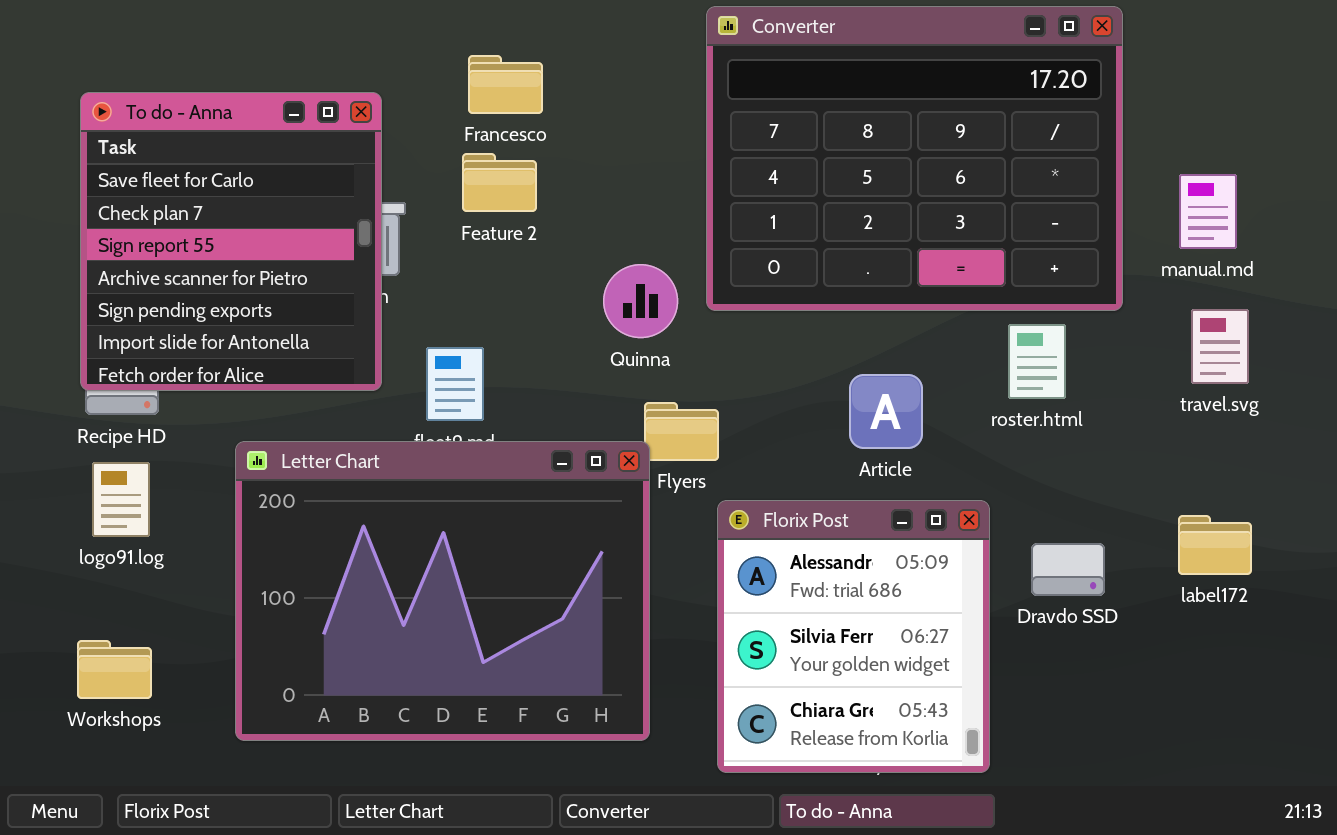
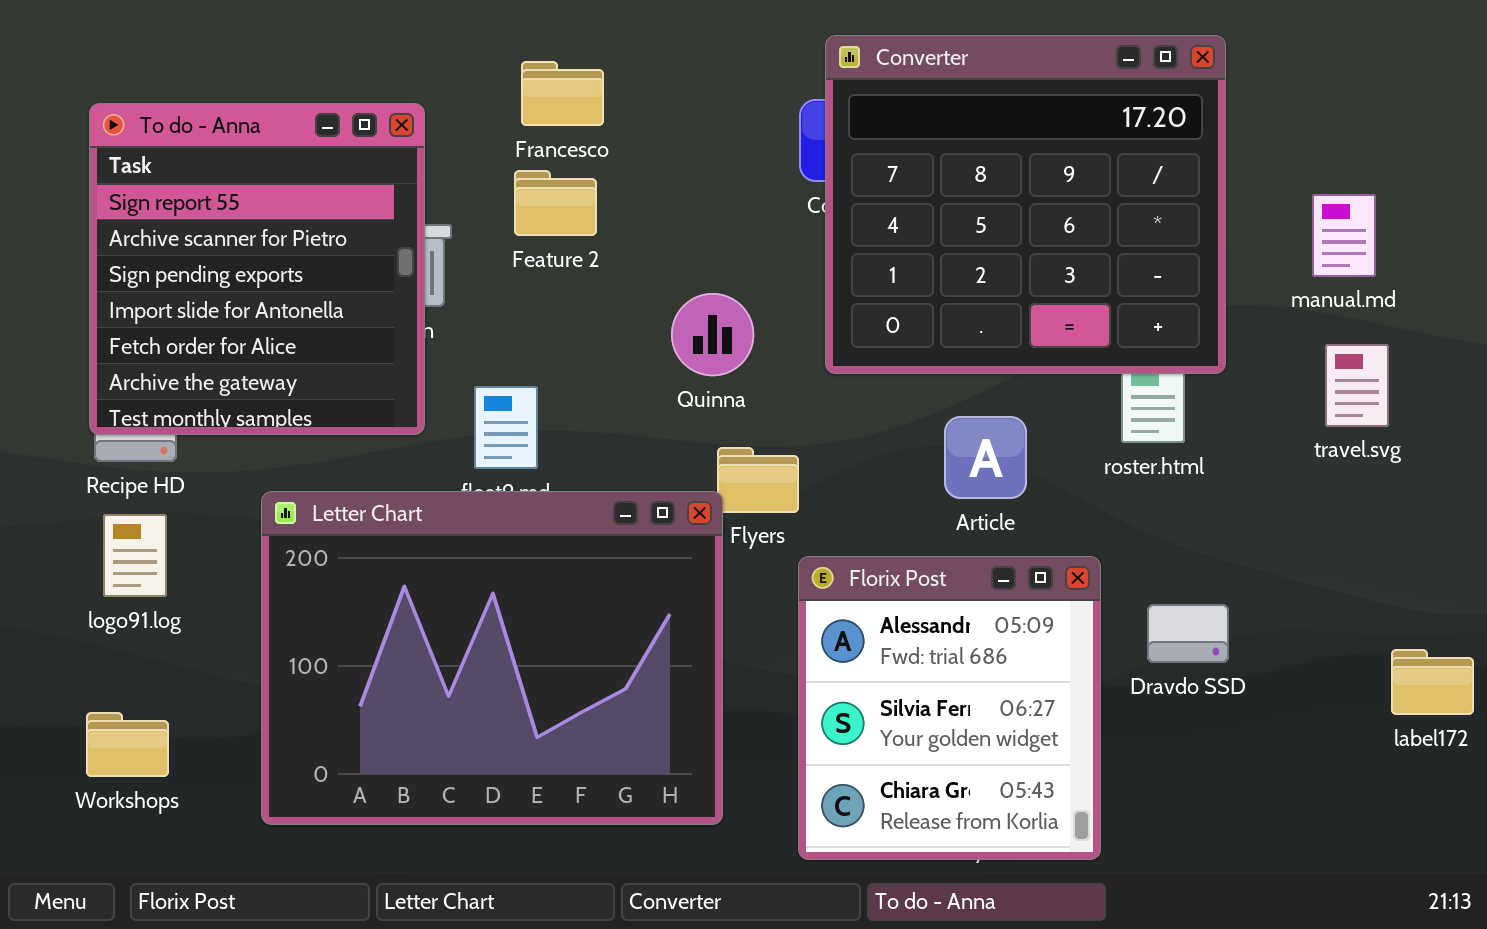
Converter: [706,6,1123,311] -> [825,35,1226,374], moved, resized
To do - Anna: [80,92,382,391] -> [89,103,425,435], scrolled down 2 rows
label172: [1178,515,1252,575] -> [1391,649,1474,715], moved

